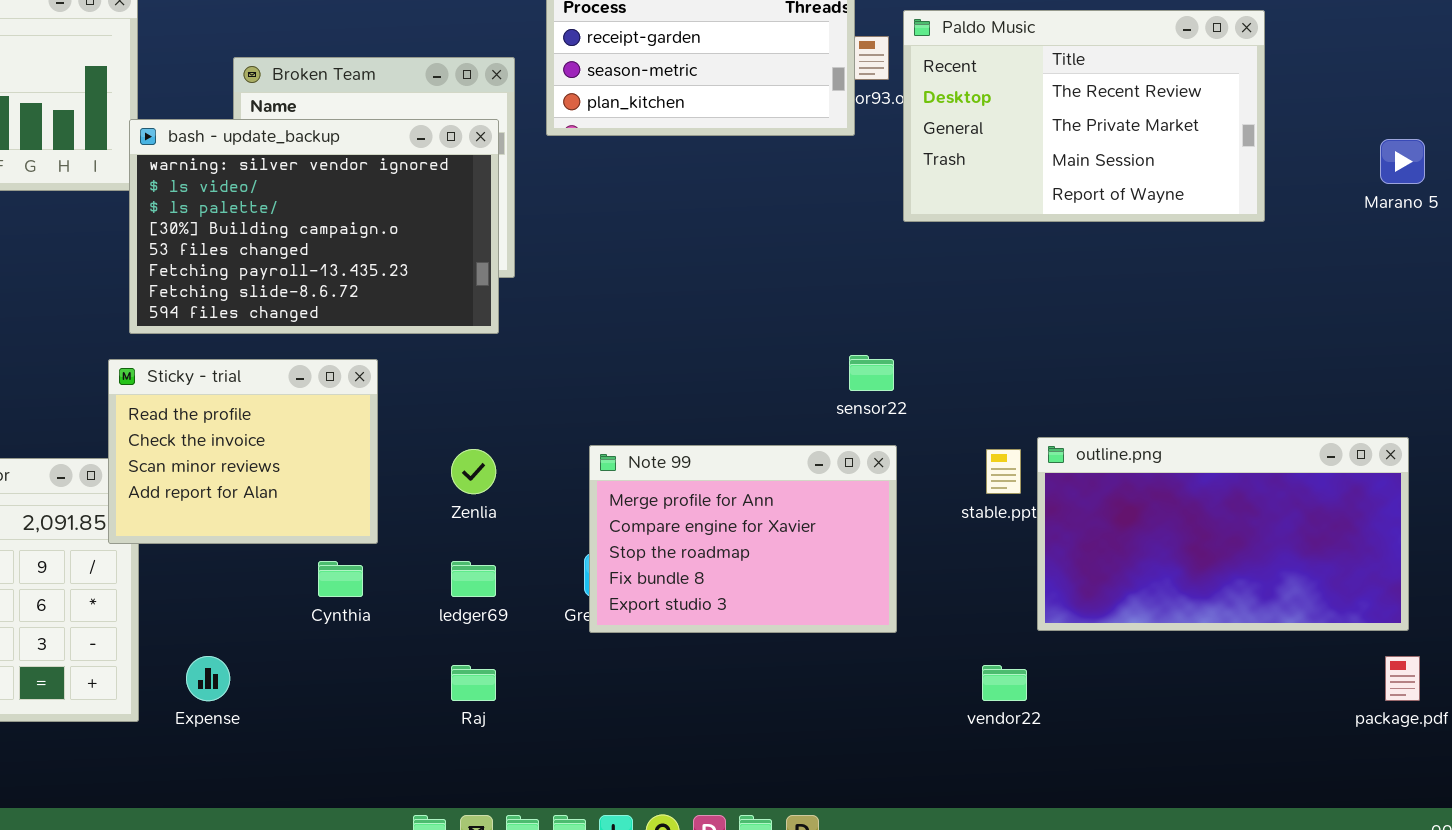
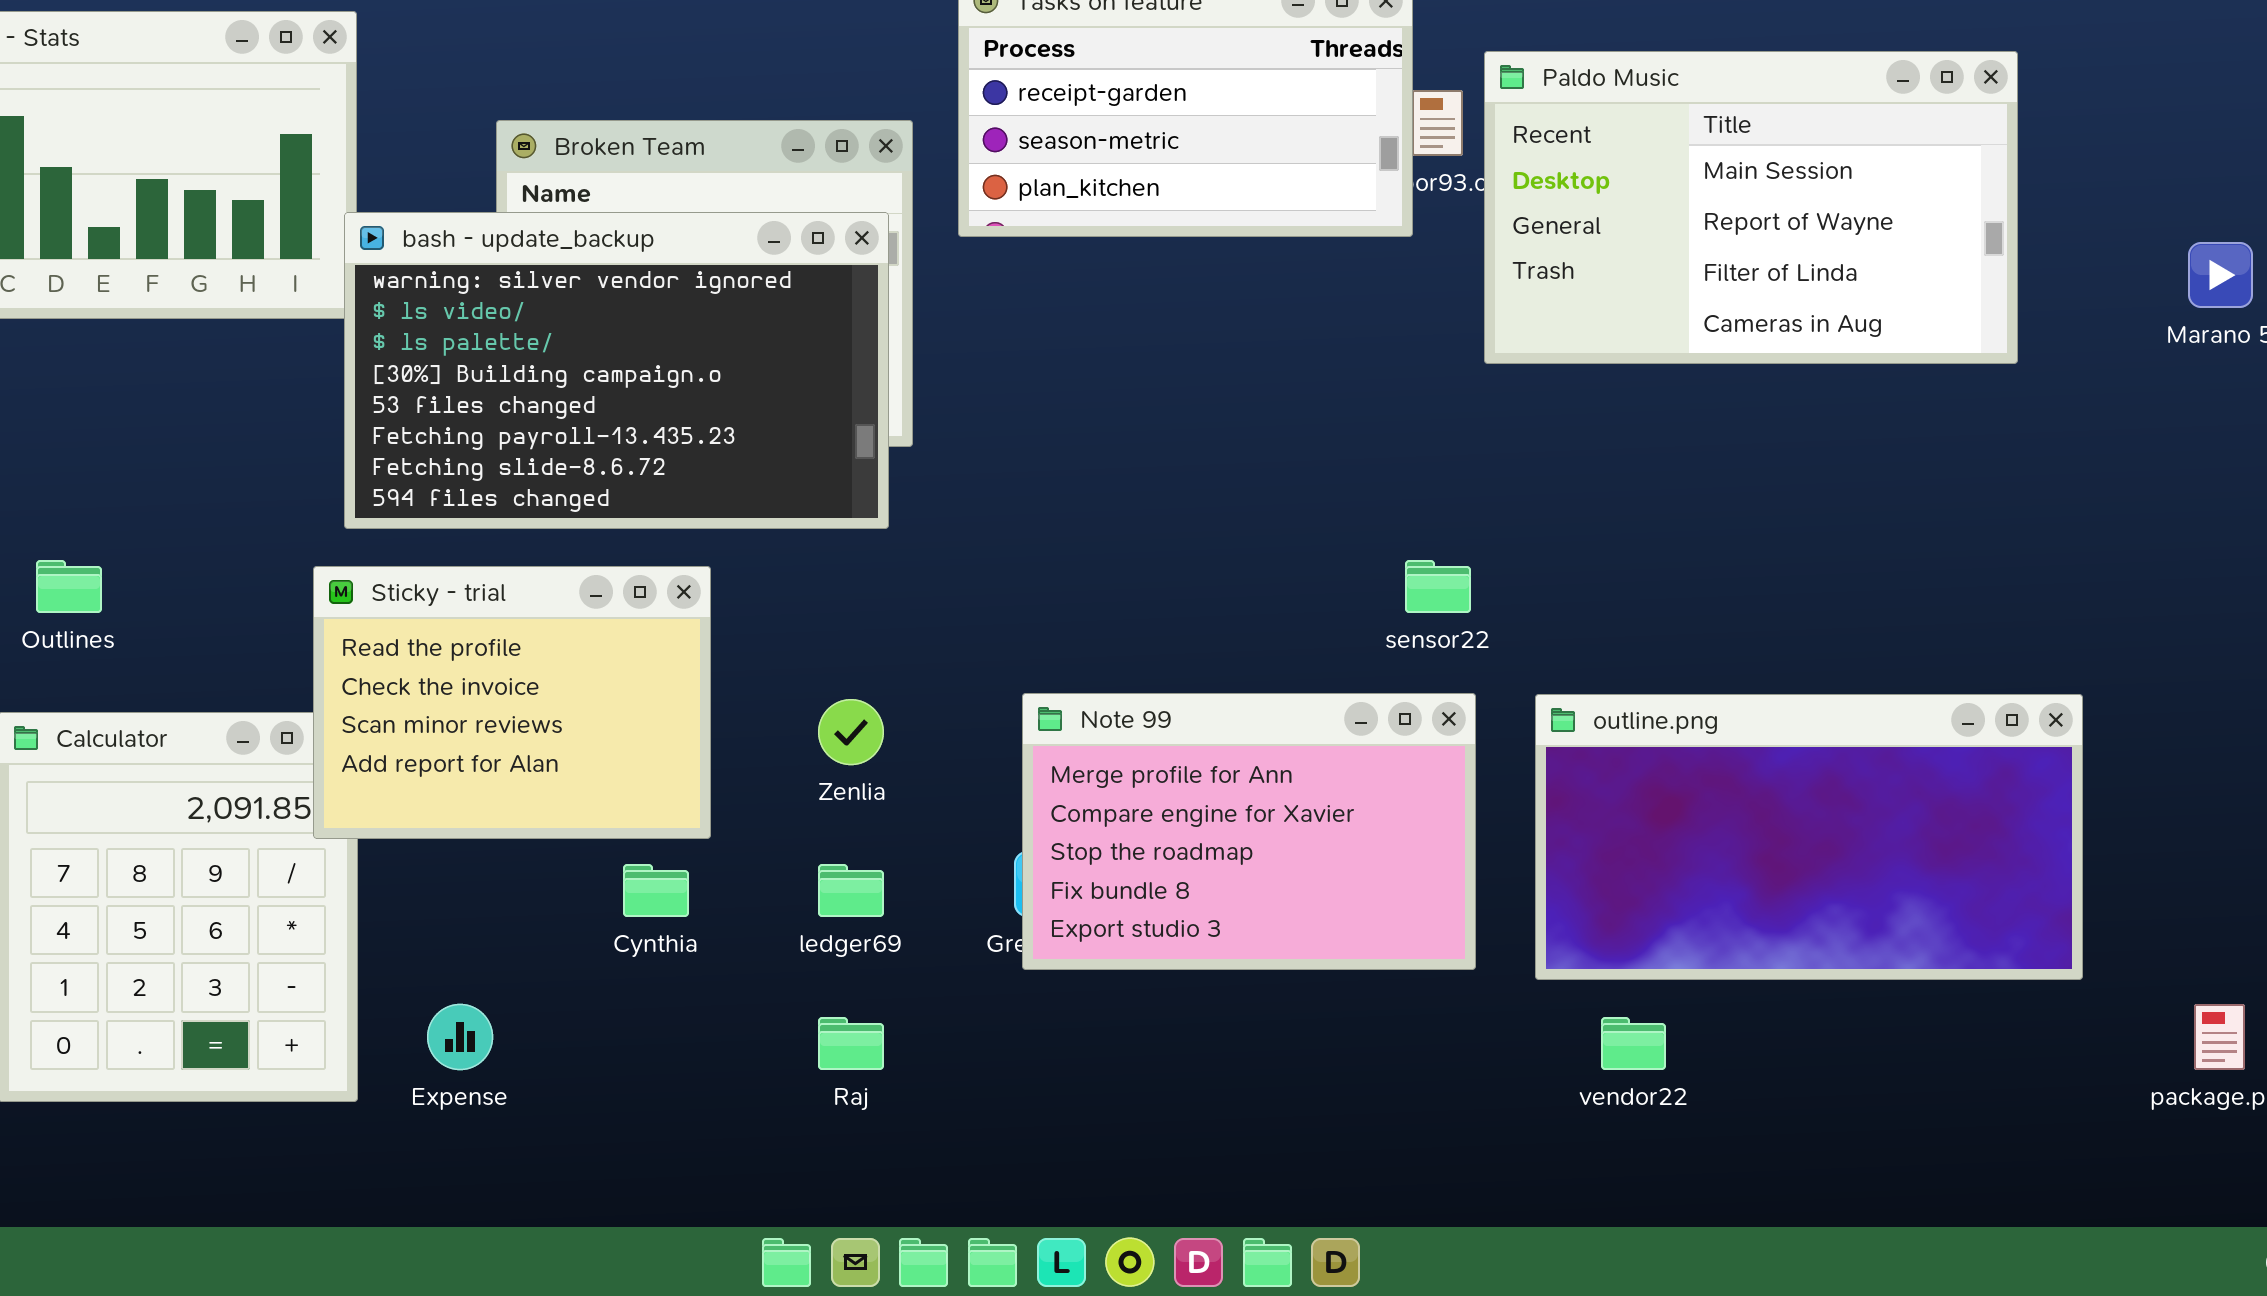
Paldo Music: [903,10,1265,222] -> [1484,51,2018,364], scrolled down 2 rows
outline.png: [1037,437,1409,631] -> [1535,694,2083,980], moved

